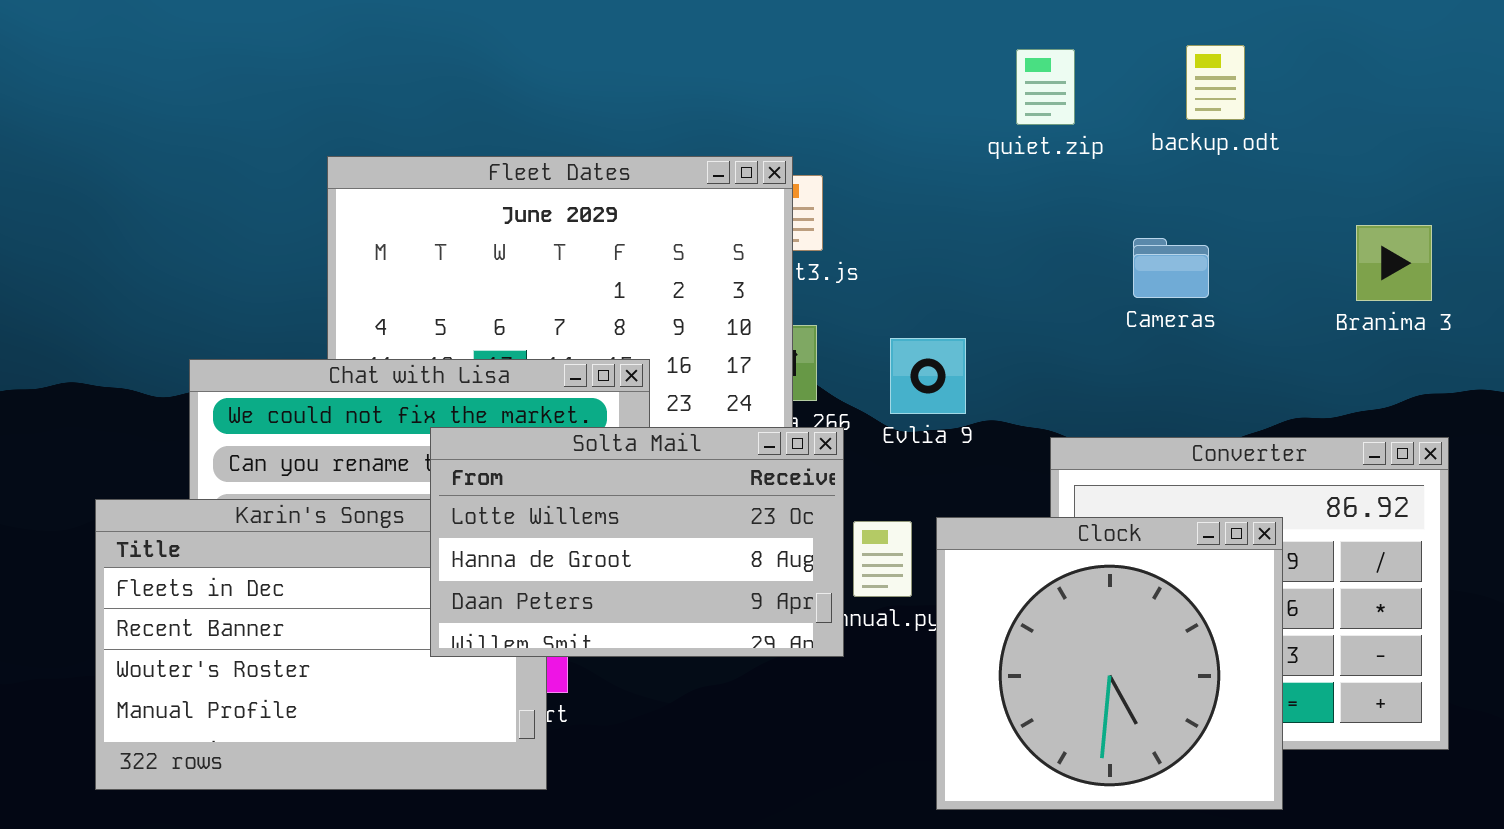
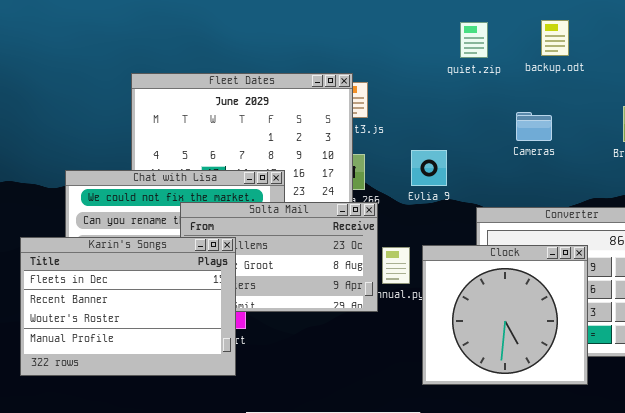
Evlia 9: [890,338,966,414] -> [411,150,447,186], moved
Karin's Songs: [95,499,547,790] -> [20,237,236,376], raised

